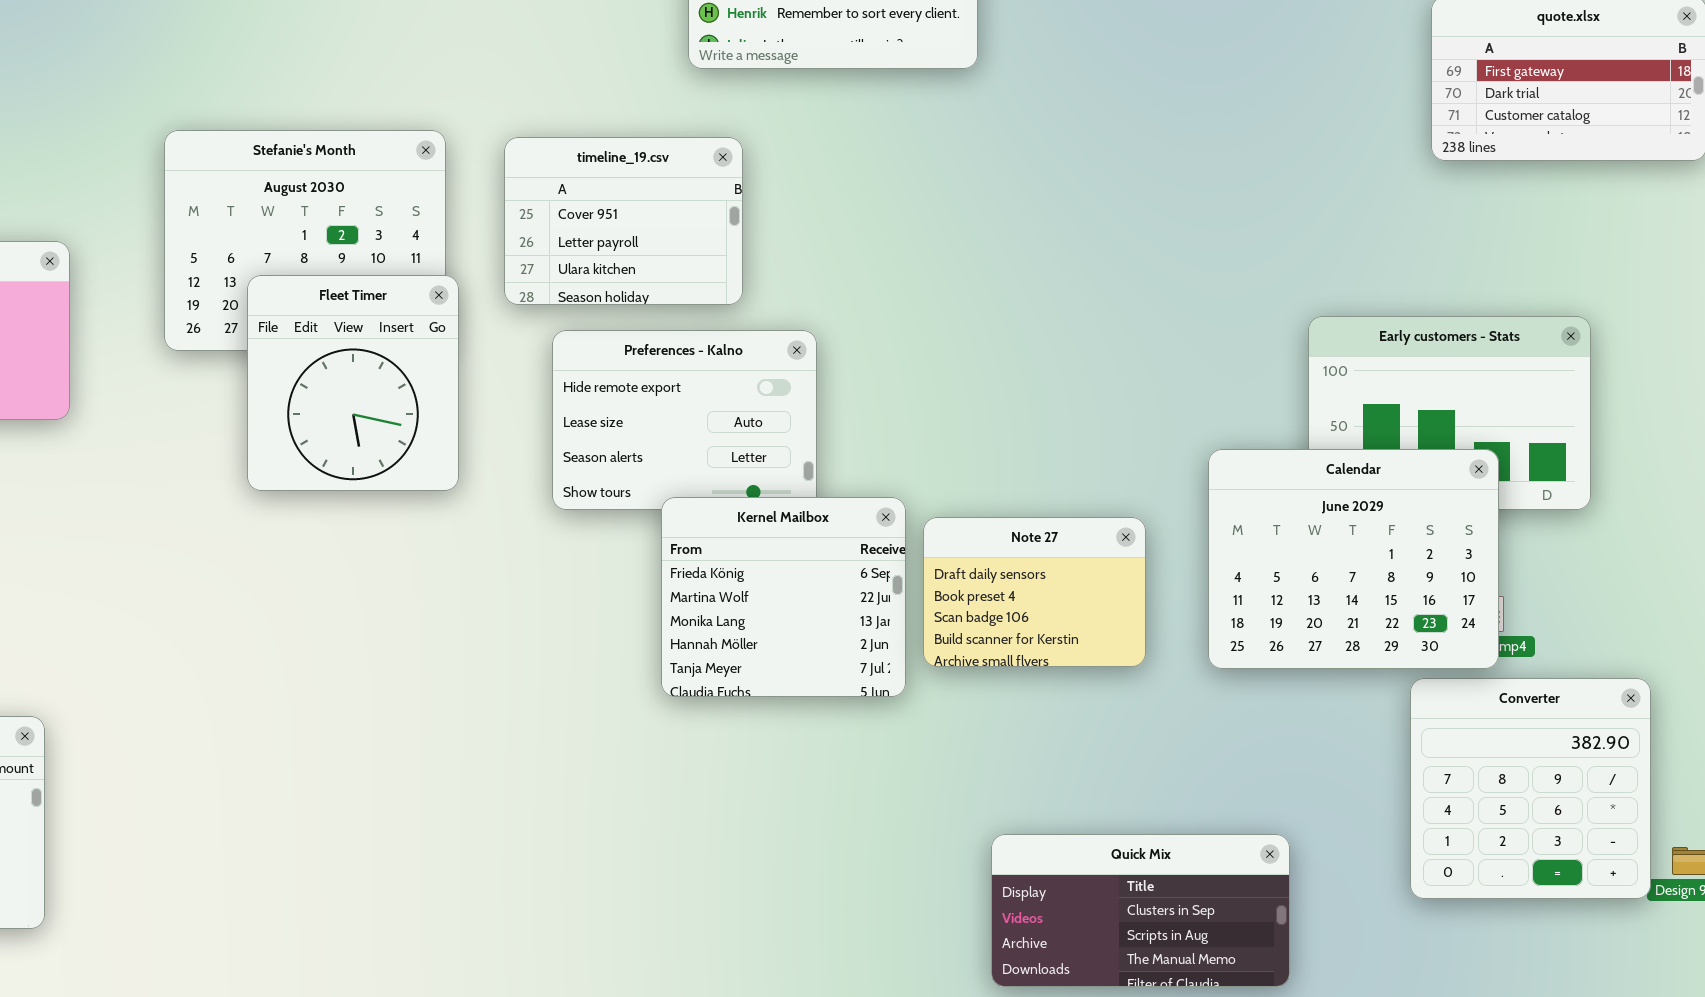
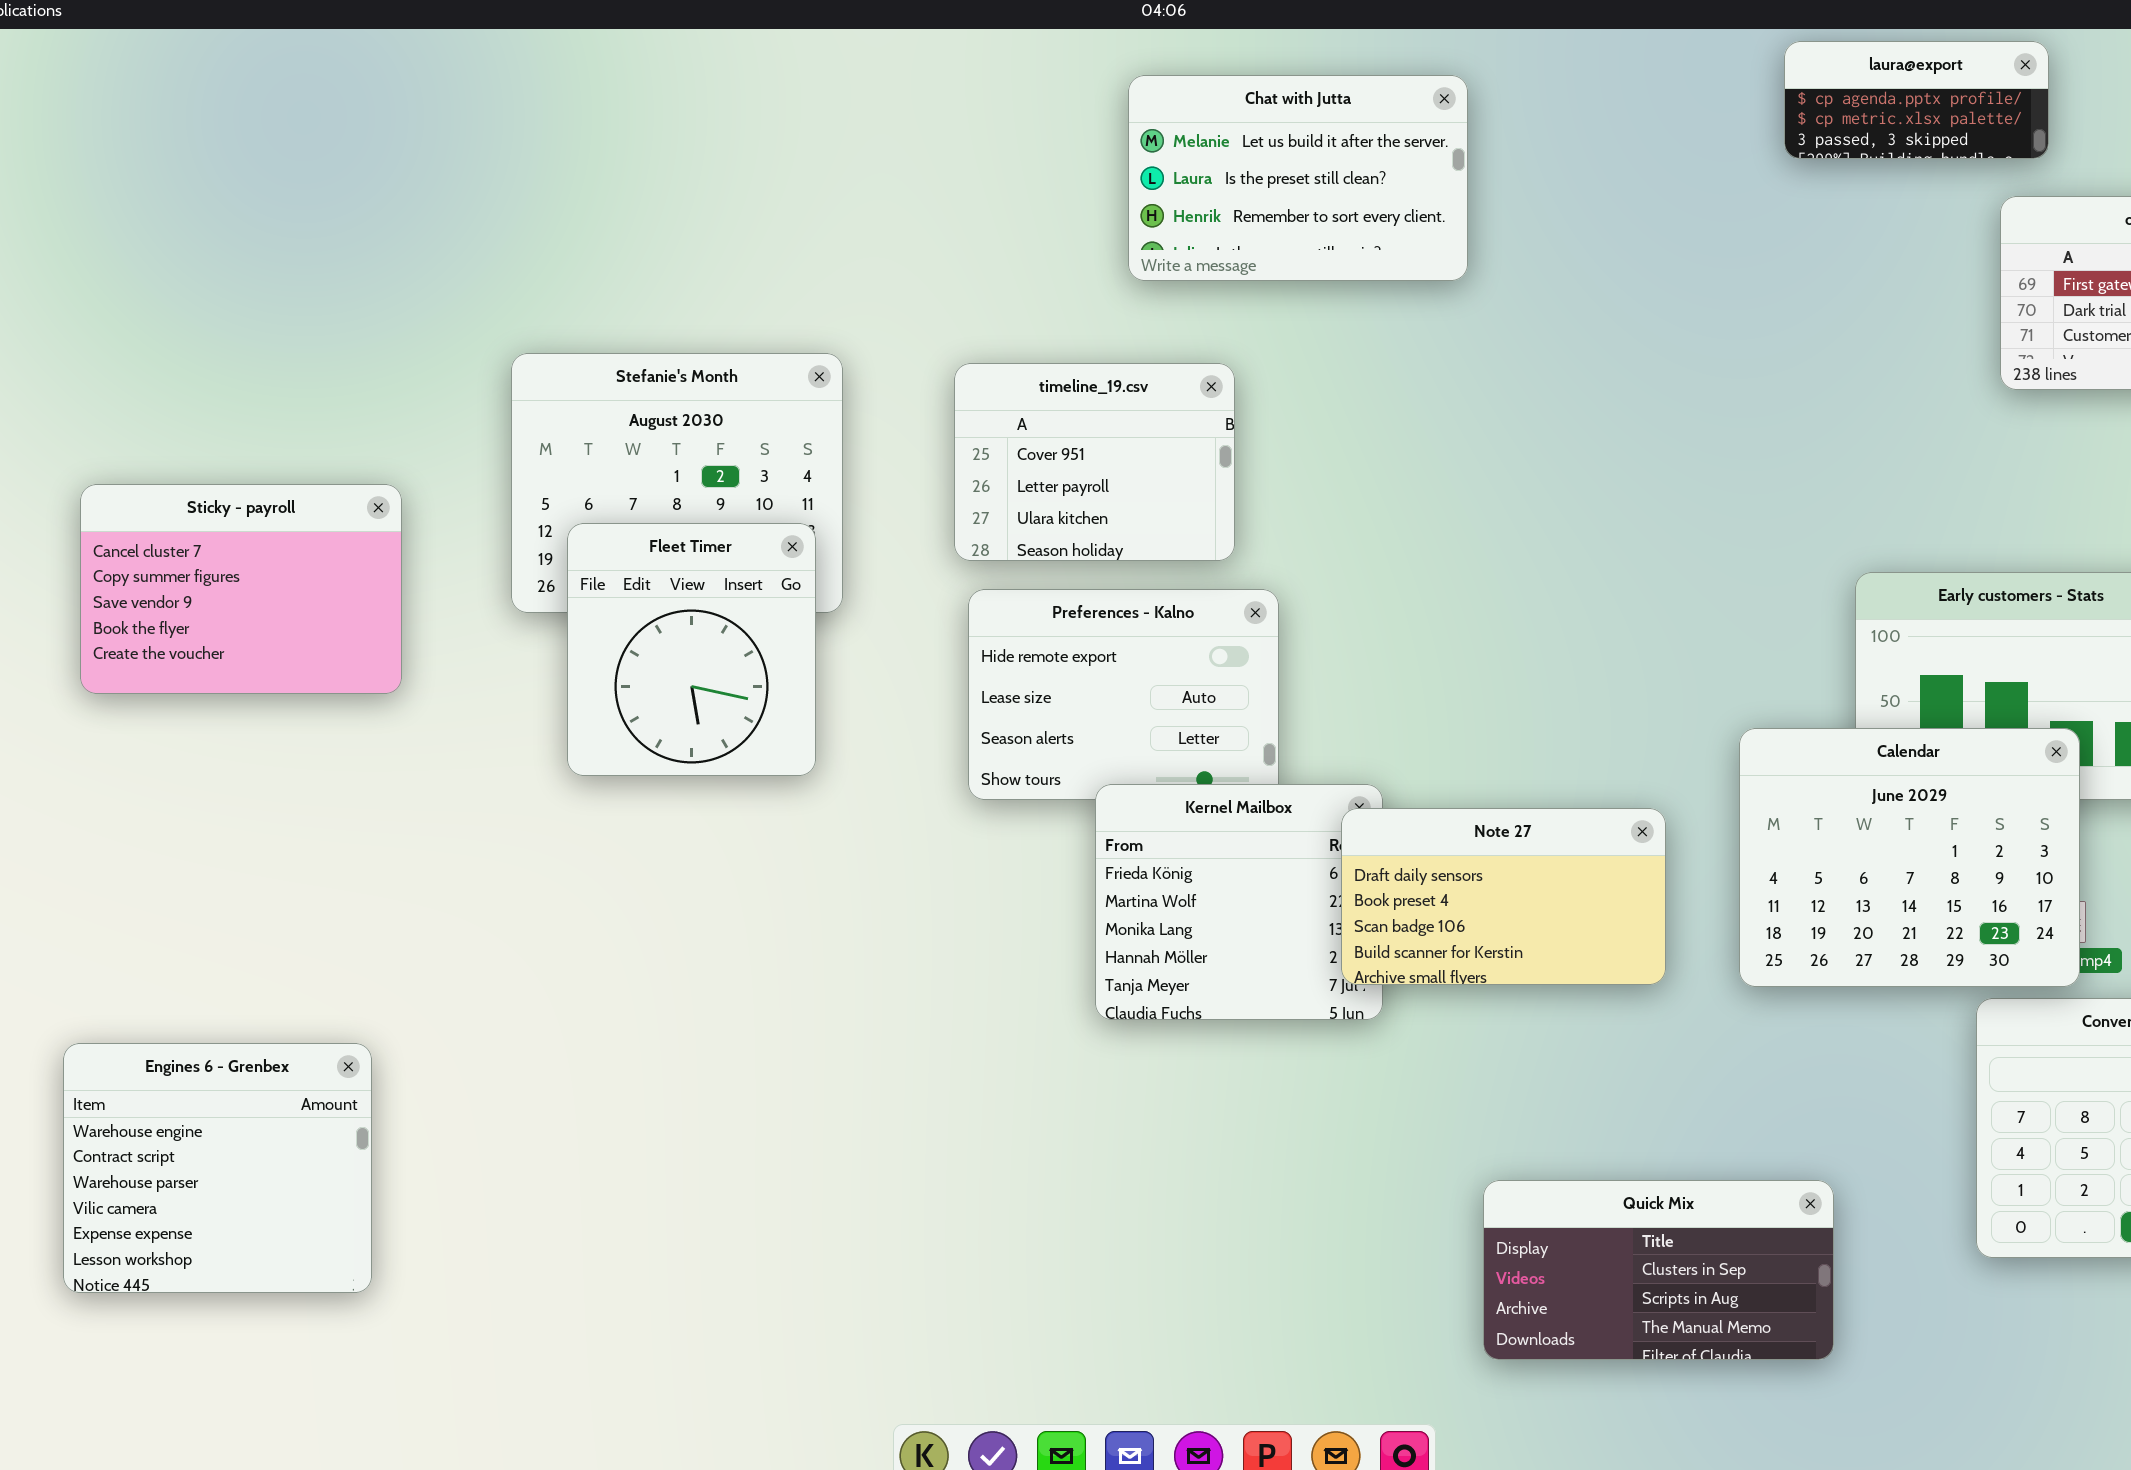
timeline_19.csv: [504,137,743,305] -> [954,363,1235,561], moved
Fleet Timer: [247,275,459,491] -> [567,523,816,776], moved
Note 27: [923,517,1146,667] -> [1341,808,1666,985], resized

